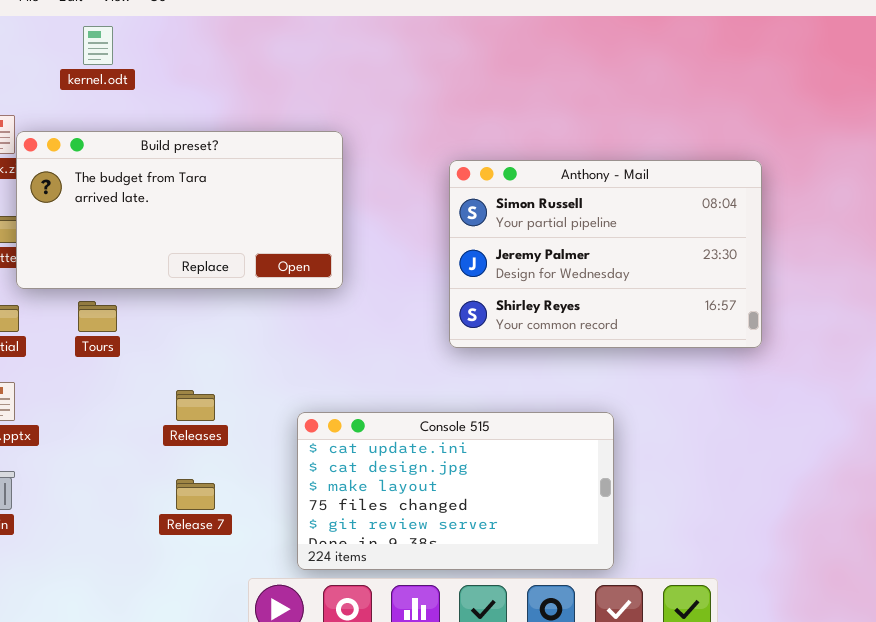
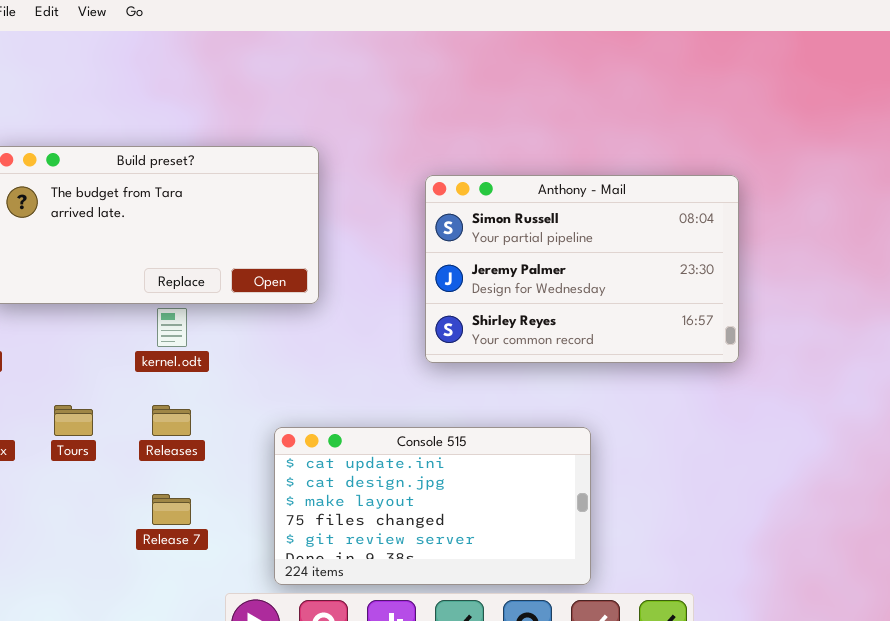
kernel.odt: [83,26,113,65] -> [157,308,187,347], moved
Tours: [78,301,117,332] -> [54,405,93,436], moved

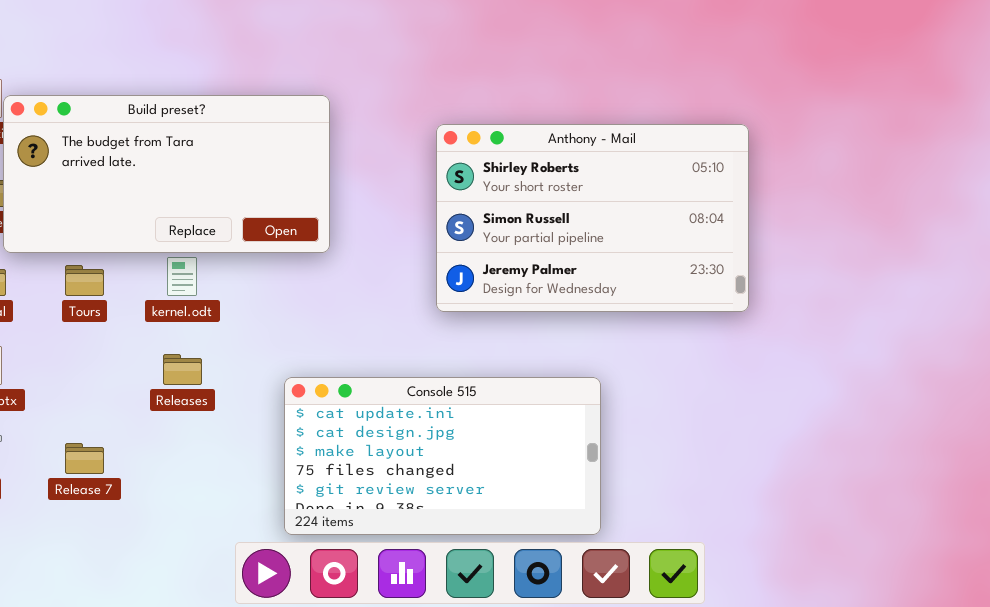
Anthony - Mail: [425,175,739,363] -> [436,124,749,312], scrolled up 1 row
Tours: [54,405,93,436] -> [65,265,104,296], moved
Release 7: [152,494,191,525] -> [65,443,104,474], moved

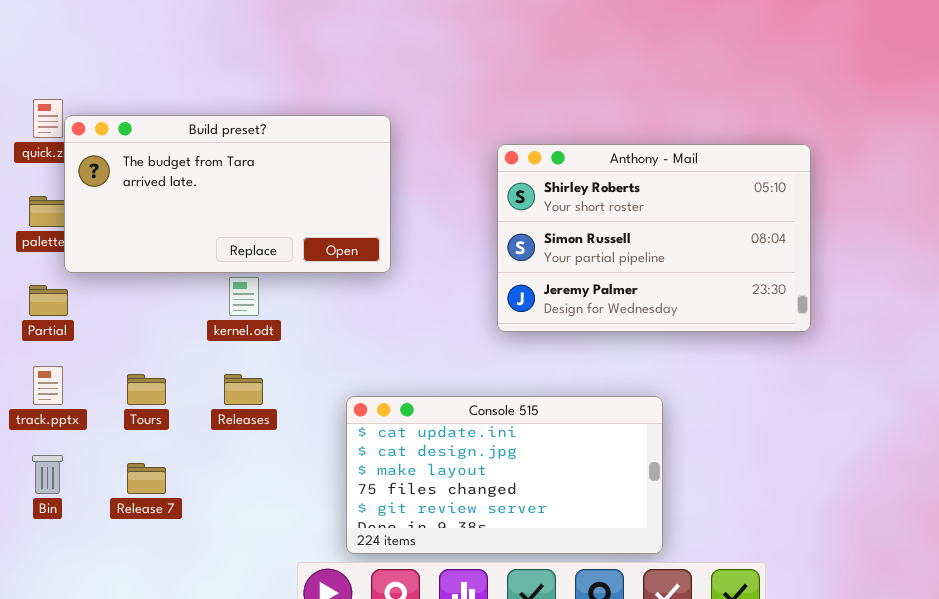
Tours: [65,265,104,296] -> [127,374,166,405], moved

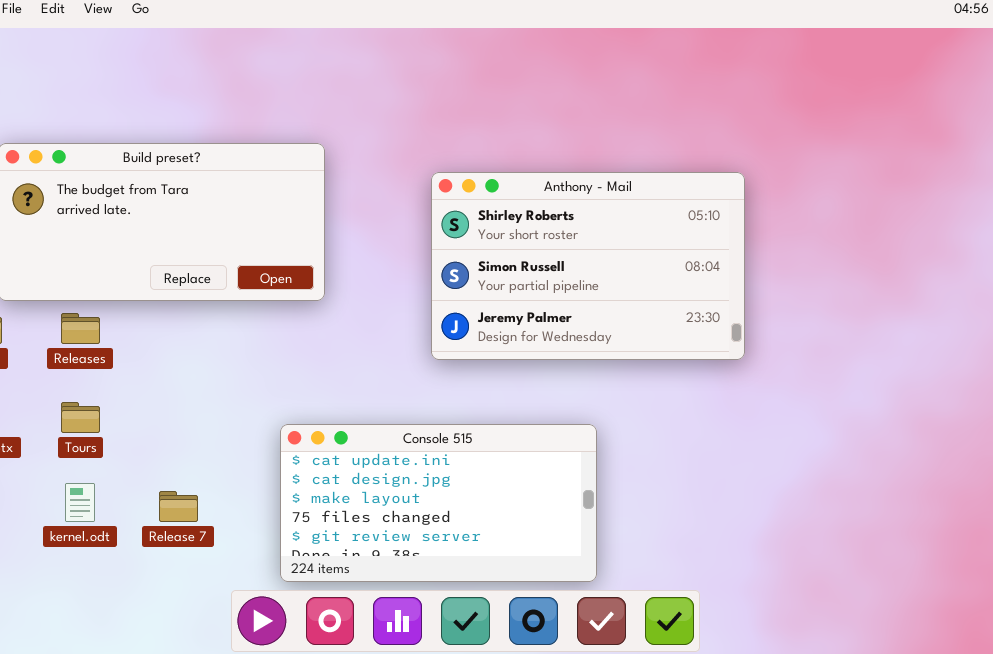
kernel.odt: [229,277,259,316] -> [65,483,95,522], moved
Releases: [224,374,263,405] -> [61,313,100,344], moved
Release 7: [127,463,166,494] -> [159,491,198,522], moved

